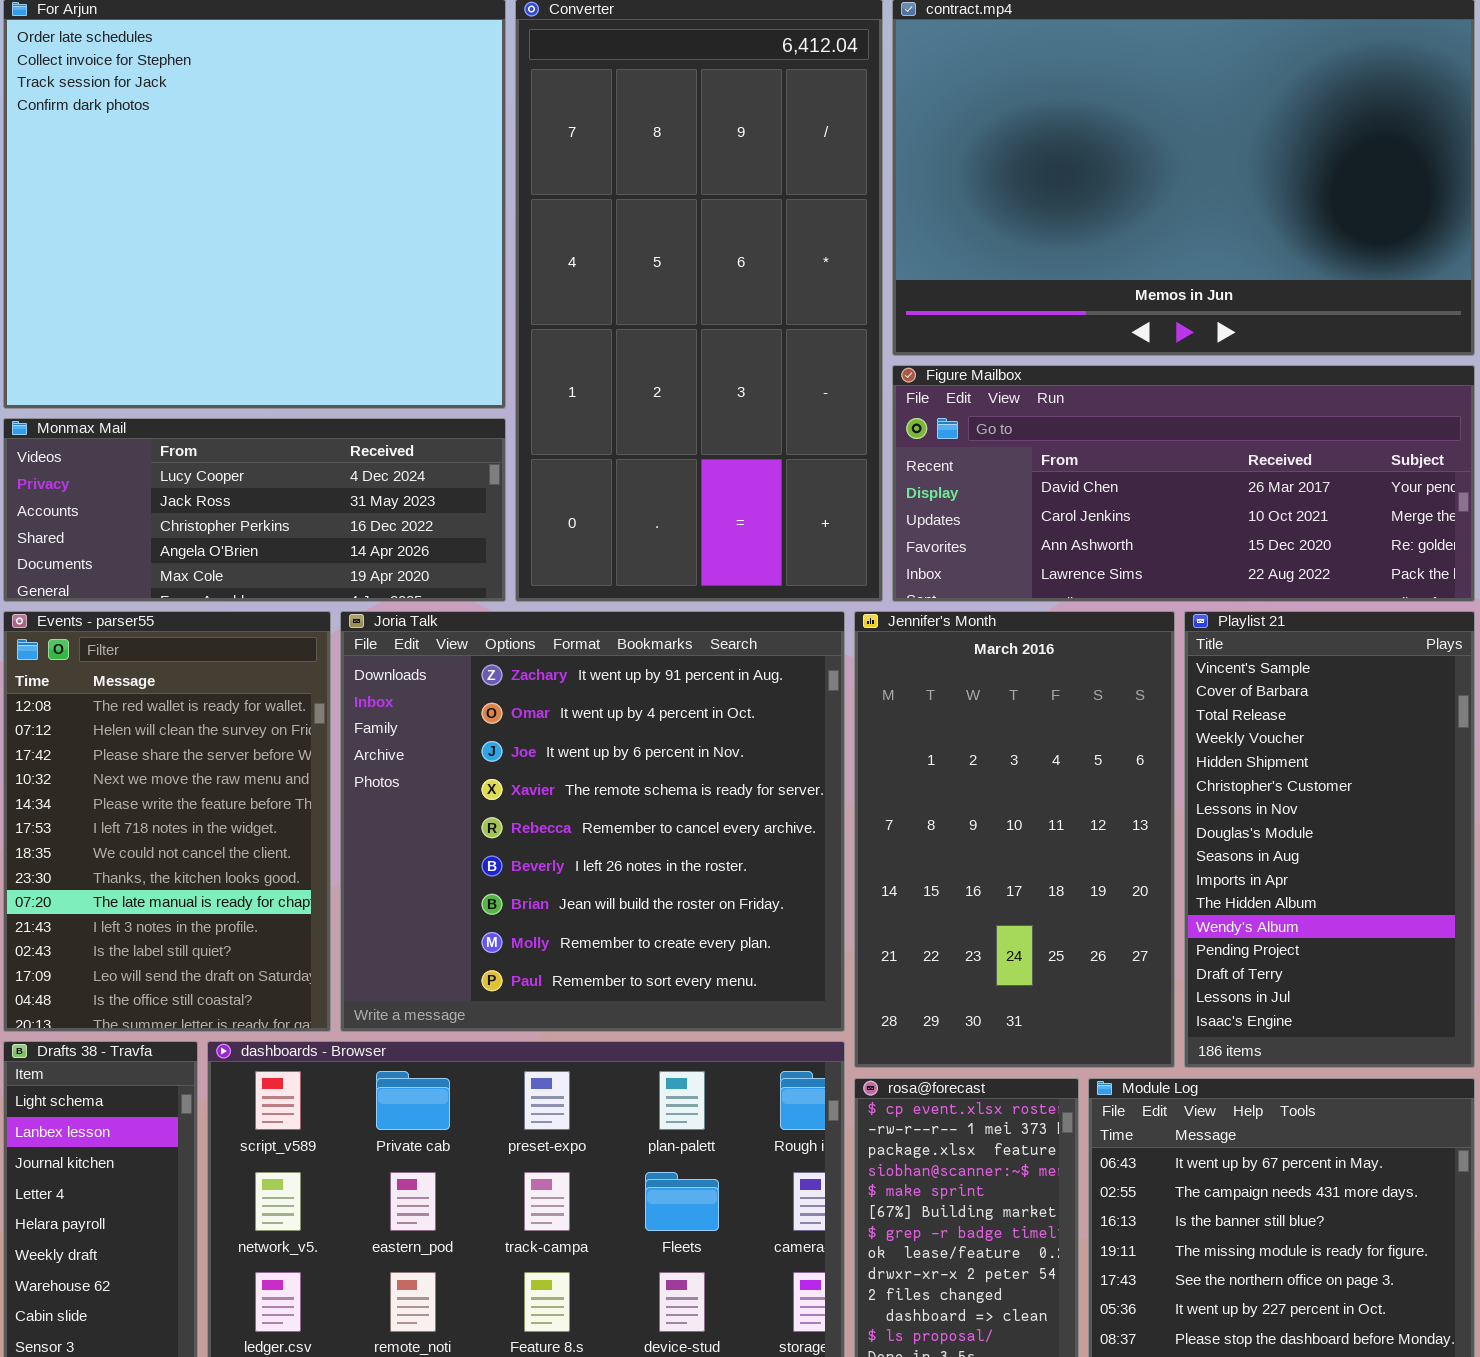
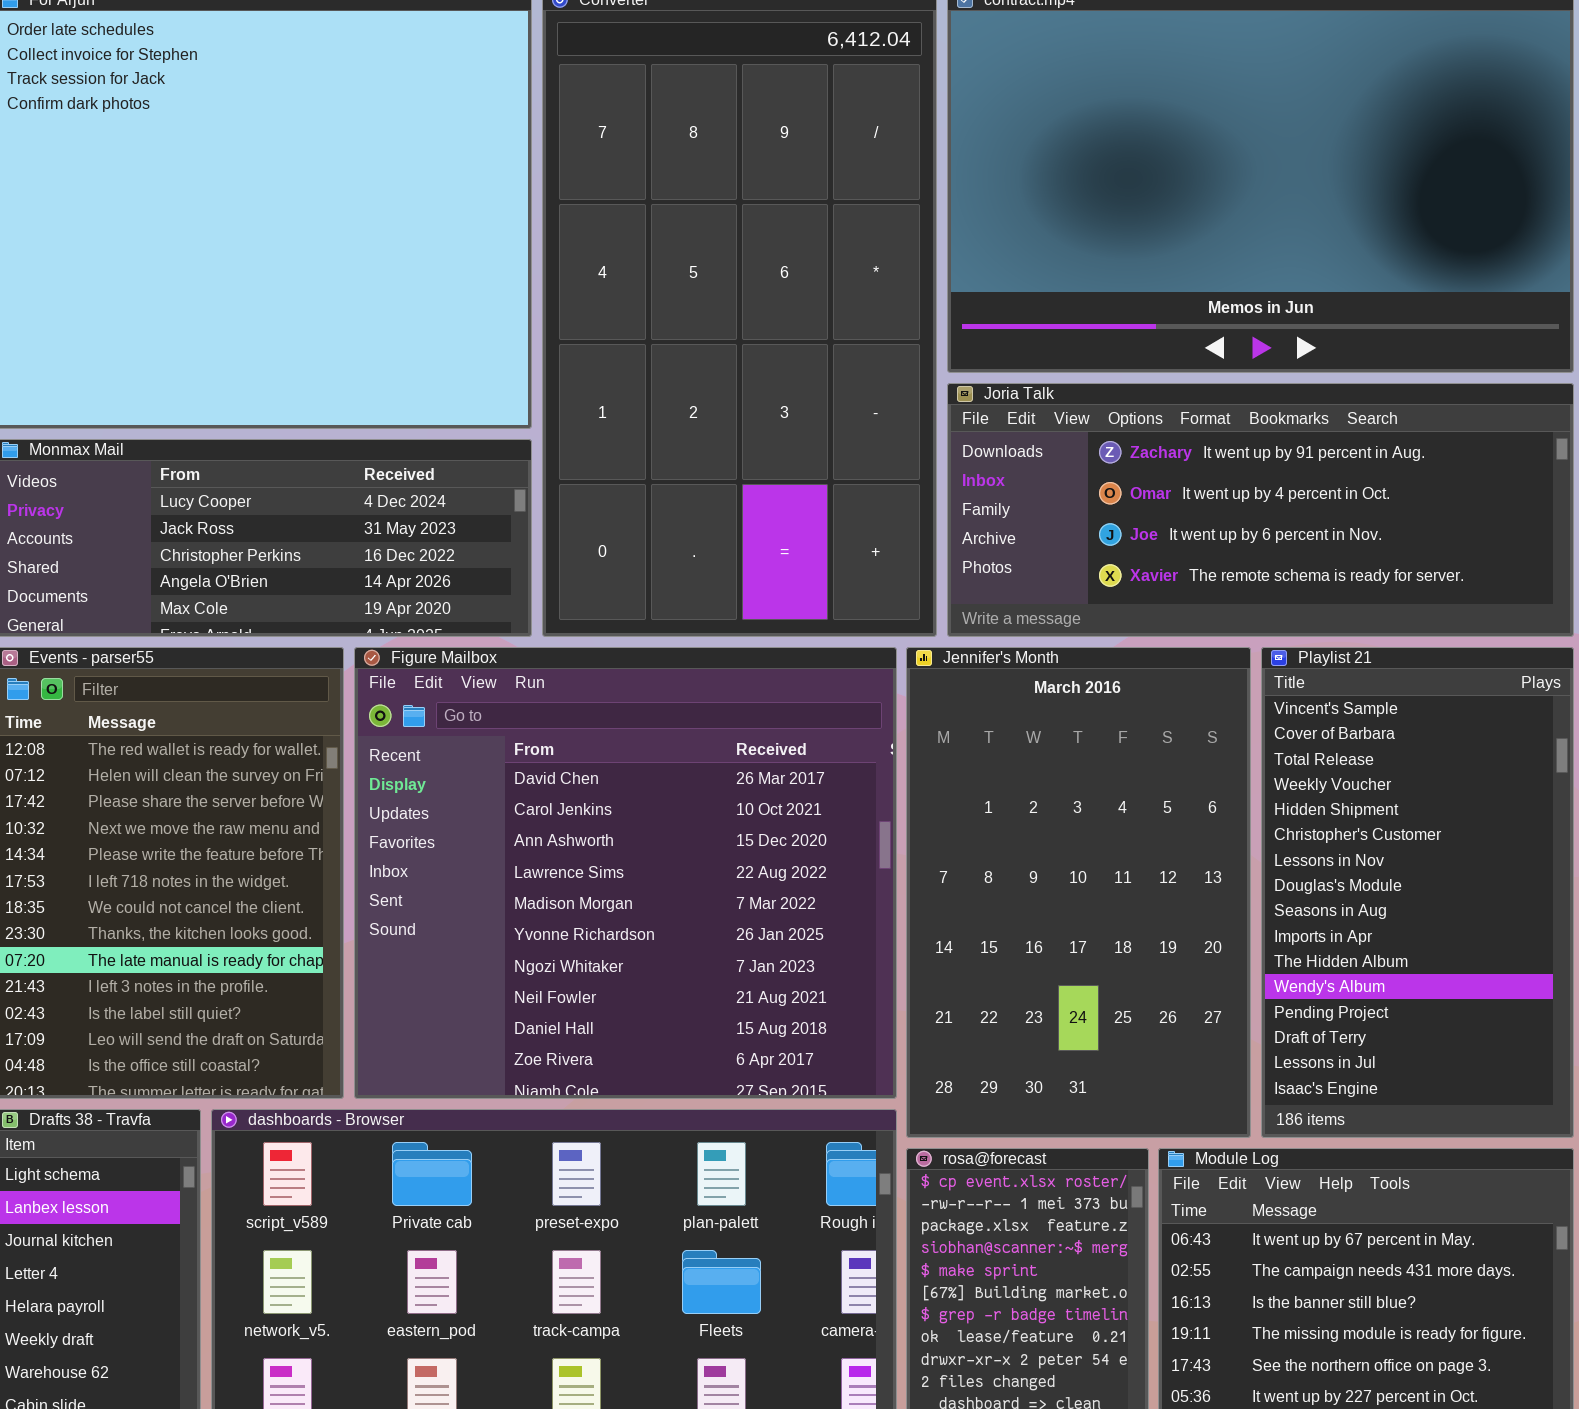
Figure Mailbox: [892,365,1475,602] -> [354,647,897,1099], moved, resized
Joria Talk: [340,611,845,1032] -> [947,383,1574,637], moved, resized

